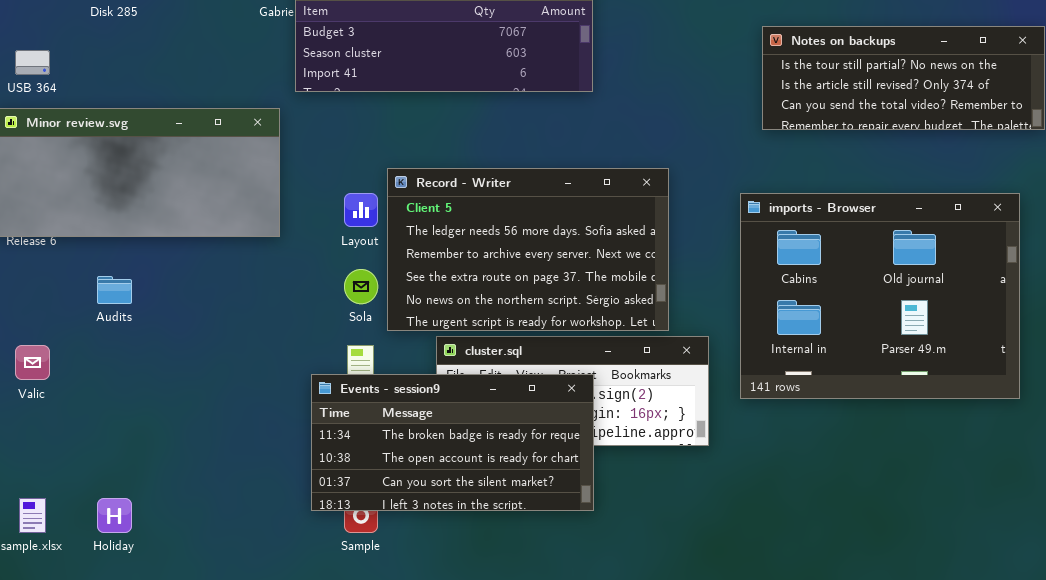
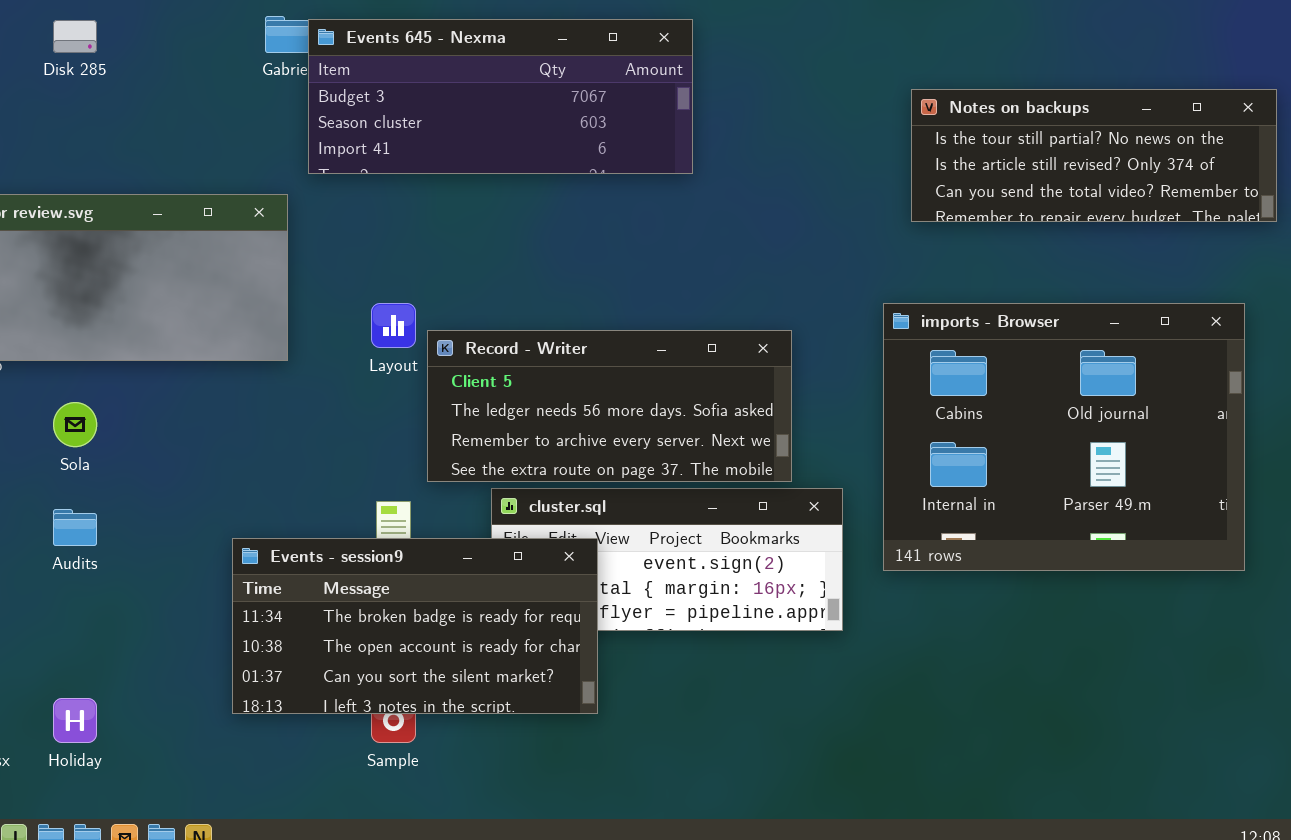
Record - Writer: [387,168,669,331] -> [427,330,792,482], resized
Sola: [344,269,378,304] -> [53,402,97,447], moved
Audits: [97,276,132,304] -> [53,509,97,546], moved
Events - session9: [311,374,594,511] -> [232,538,598,714], moved

